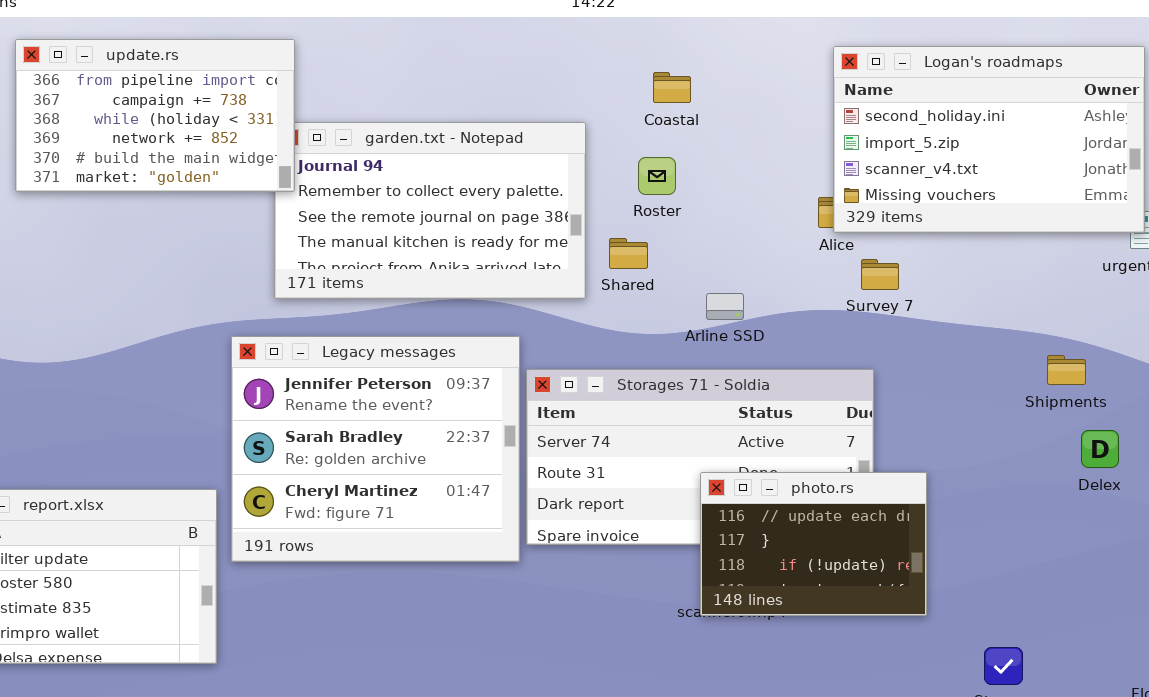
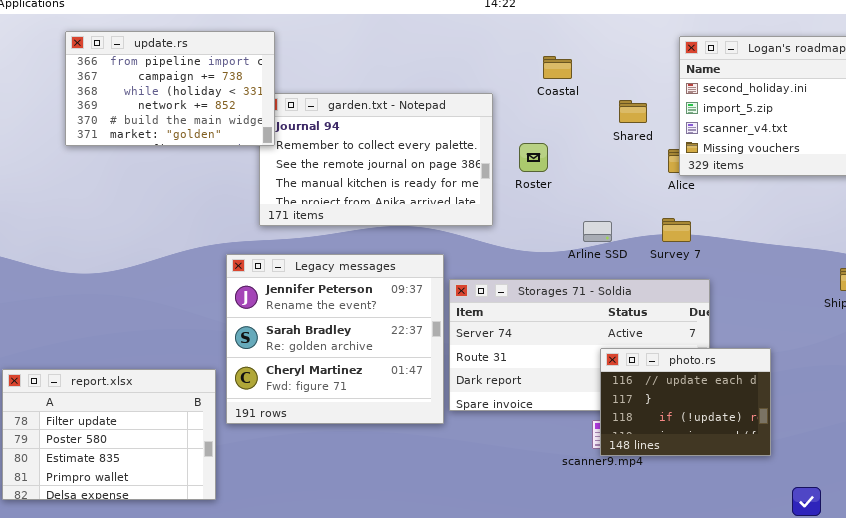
Roster: [638,157,676,195] -> [519,143,548,172], moved
Shared: [609,238,648,269] -> [619,100,647,123], moved
Survey 7: [861,259,899,290] -> [662,218,691,242], moved
photo.rs: [700,472,927,616] -> [600,348,771,456], moved

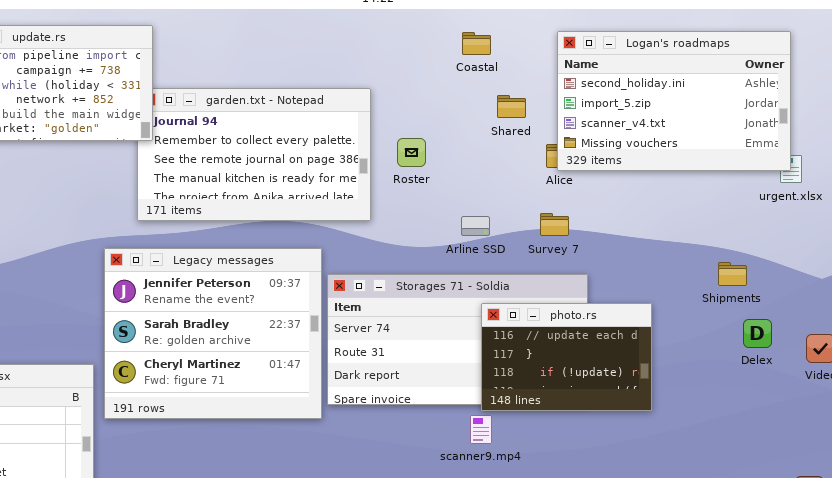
Coastal: [543,56,572,79] -> [462,32,491,55], moved
photo.rs: [600,348,771,456] -> [481,303,652,411], moved

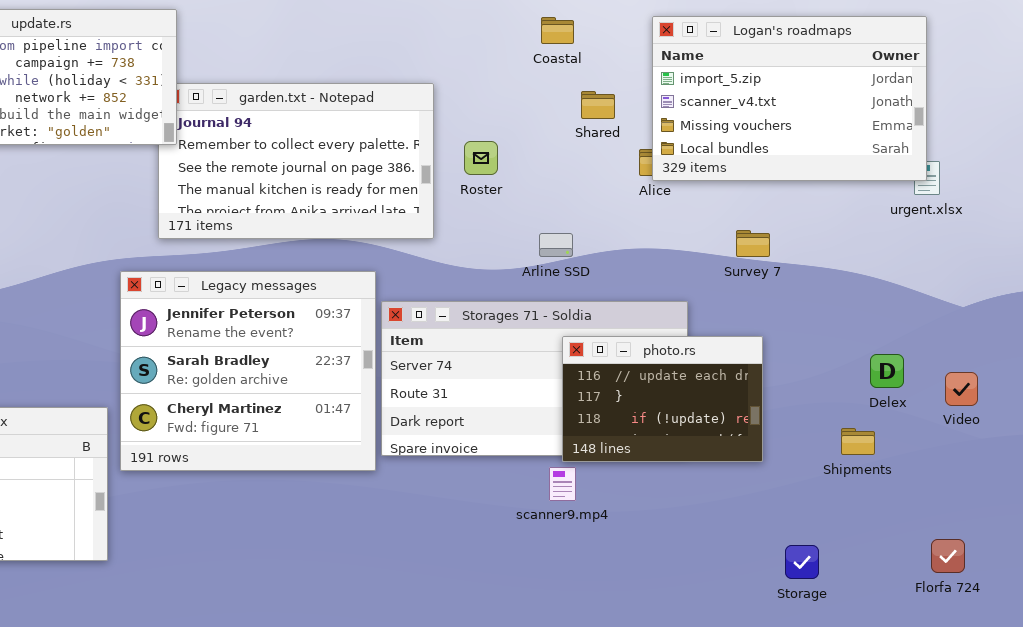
Logan's roadmaps: [557,31,791,171] -> [652,16,927,181], scrolled down 1 row
Survey 7: [540,213,569,236] -> [736,230,770,257], moved
Shipments: [718,262,747,286] -> [841,428,875,455], moved

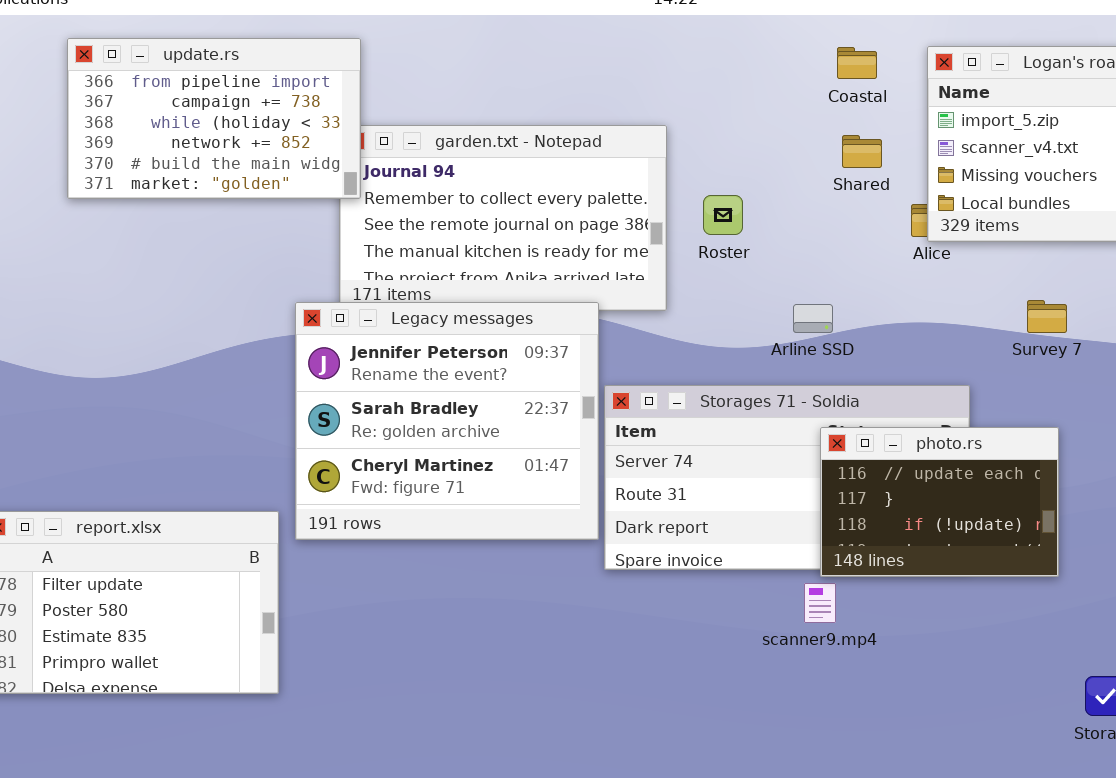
Coastal: [541,17,574,44] -> [837,47,877,79], moved
Legacy messages: [120,271,376,471] -> [295,302,599,540], moved

